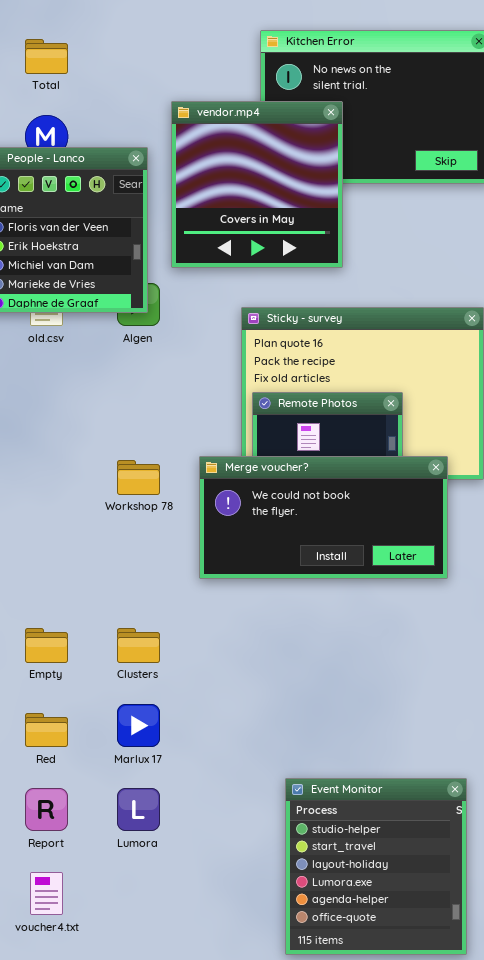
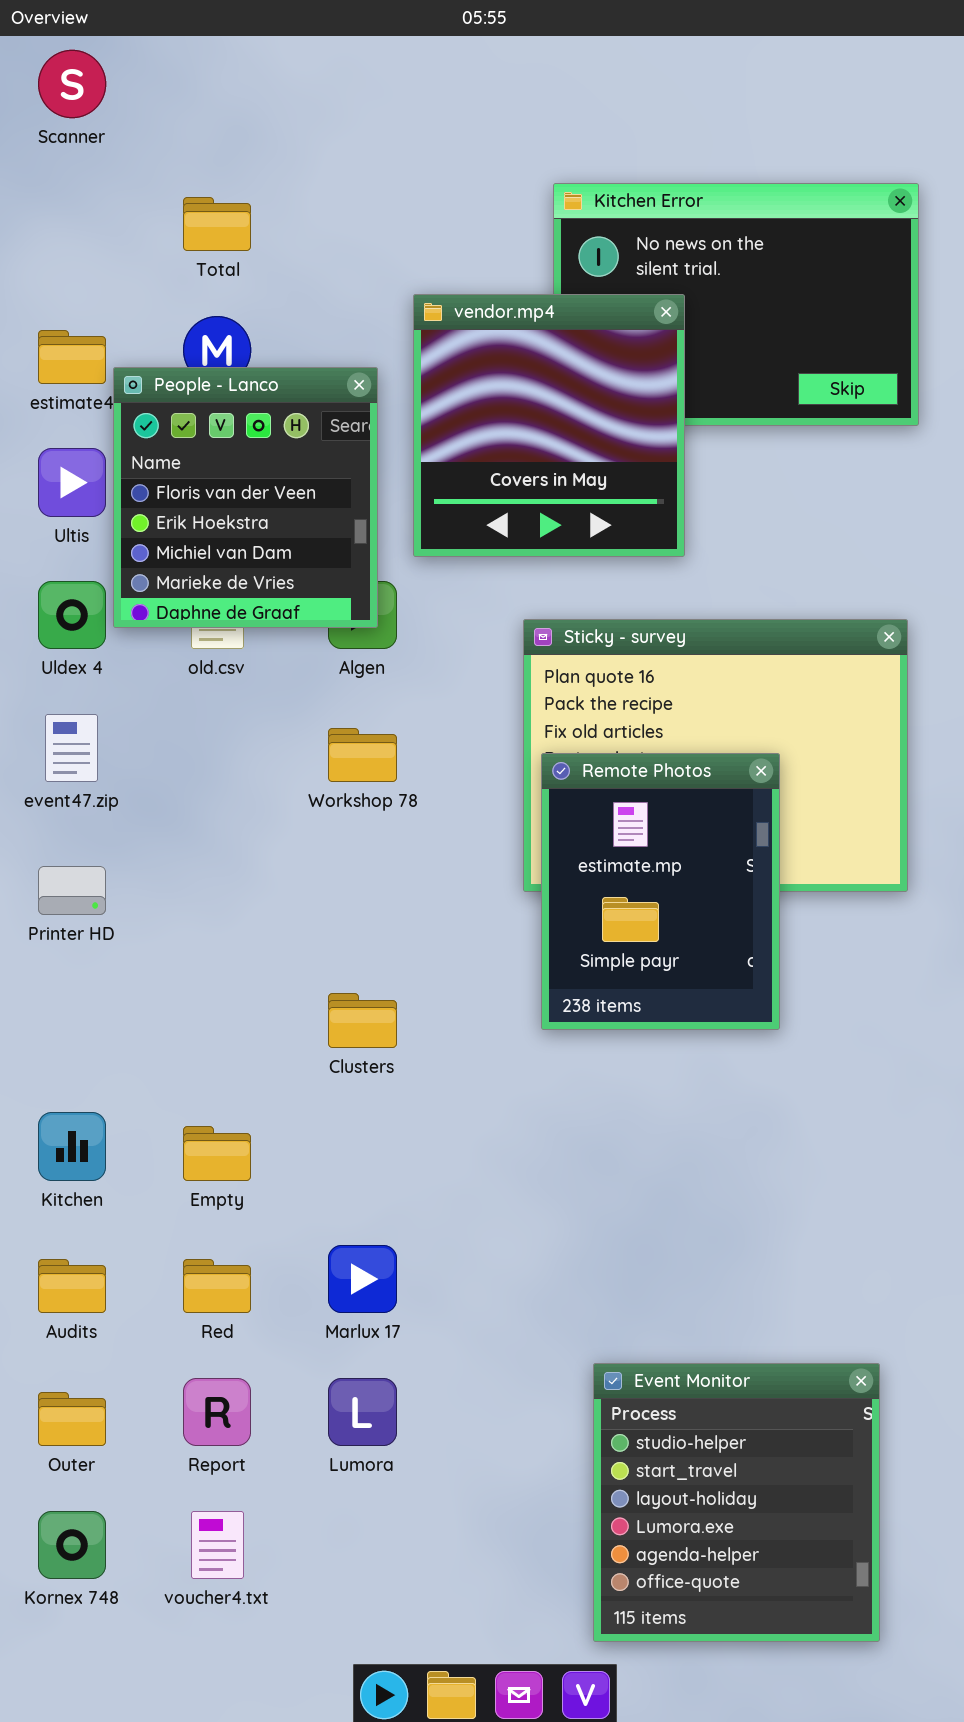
Merge voucher?: [199,456,448,579] -> none, closed
Workshop 78: [117,460,160,495] -> [328,728,397,782], moved
Clusters: [117,628,160,663] -> [328,993,397,1048], moved

